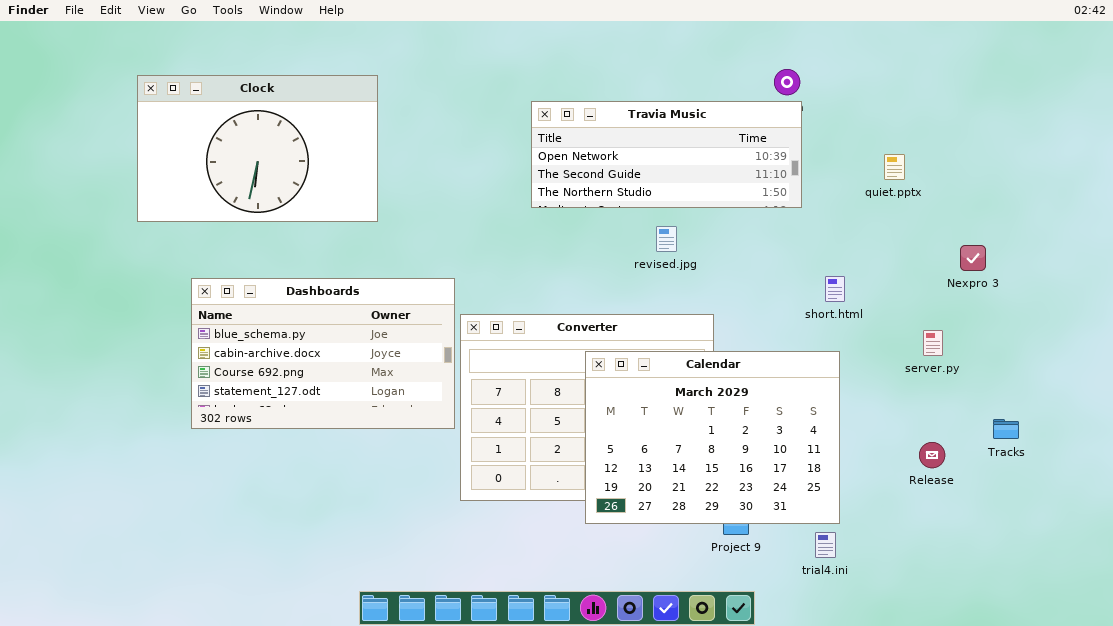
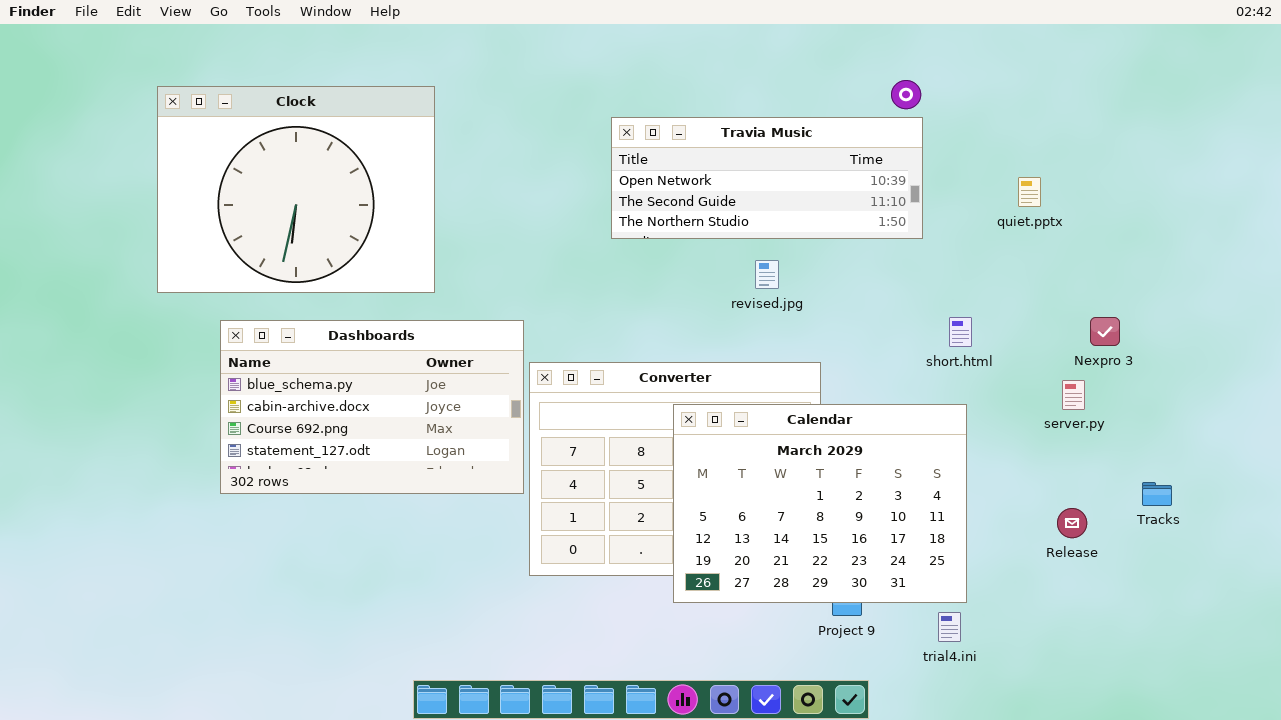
Clock: [137,75,378,222] -> [157,86,435,293], resized
Nexpro 3: [960,245,986,271] -> [1090,317,1120,346], moved

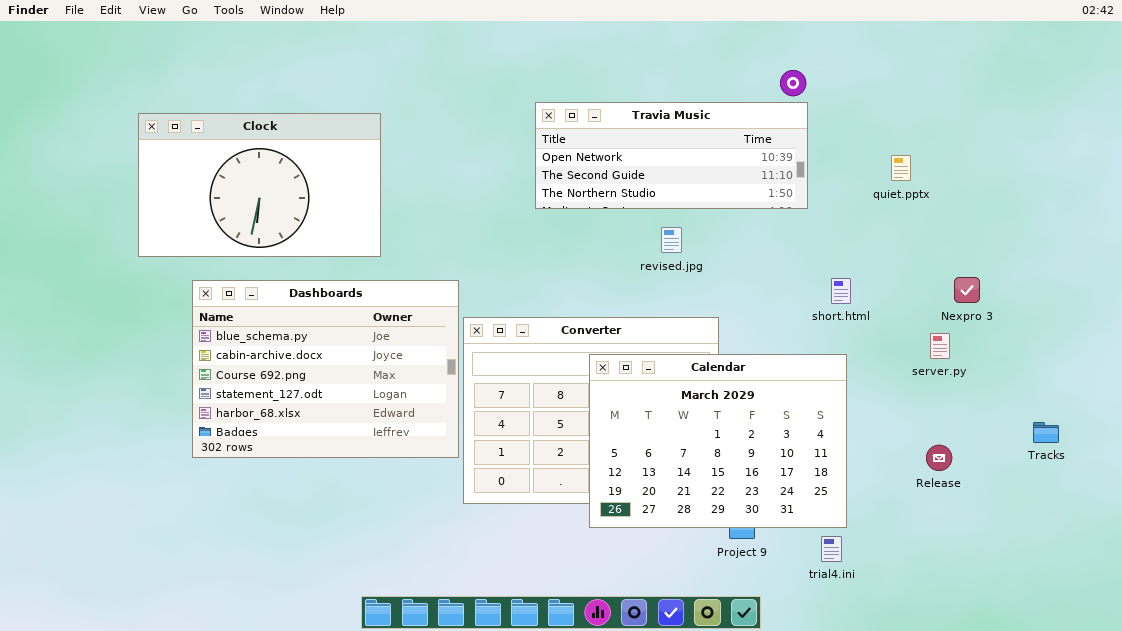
Clock: [157,86,435,293] -> [138,113,381,257], resized
Dashboards: [220,320,524,494] -> [192,280,459,458], resized
Tracks: [1142,482,1172,506] -> [1033,422,1059,443], moved

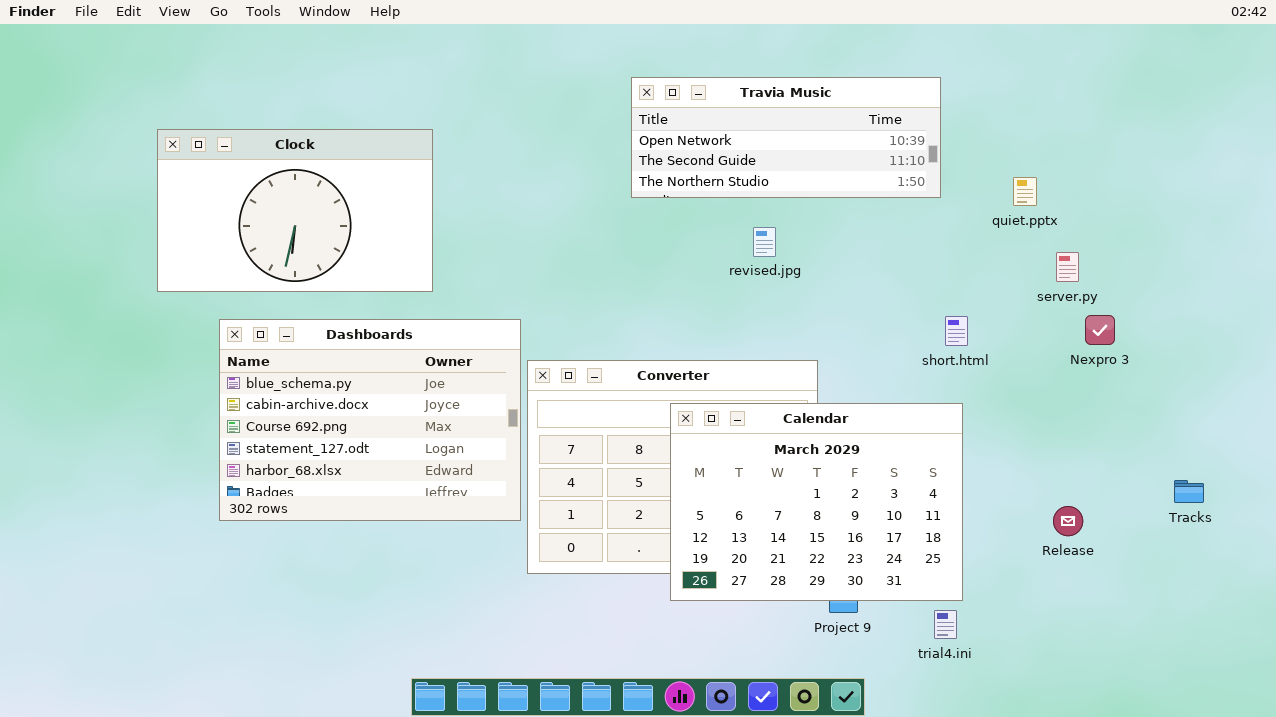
Travia Music: [535,102,808,209] -> [631,77,941,198], moved
revised.jpg: [661,227,682,253] -> [753,227,776,257], moved
server.py: [930,333,950,359] -> [1056,252,1079,282], moved

